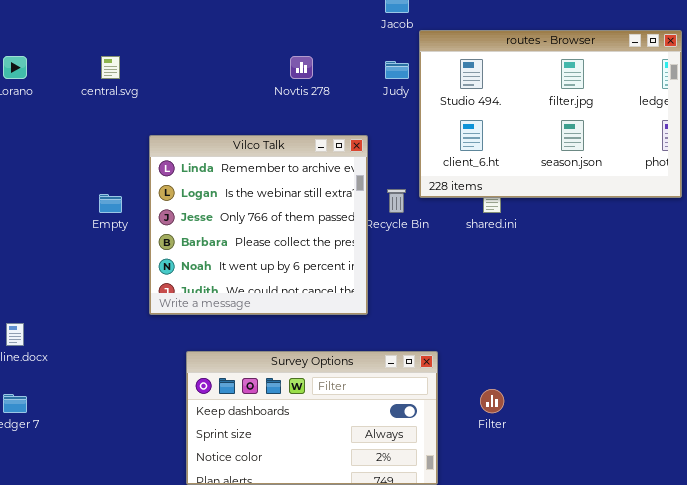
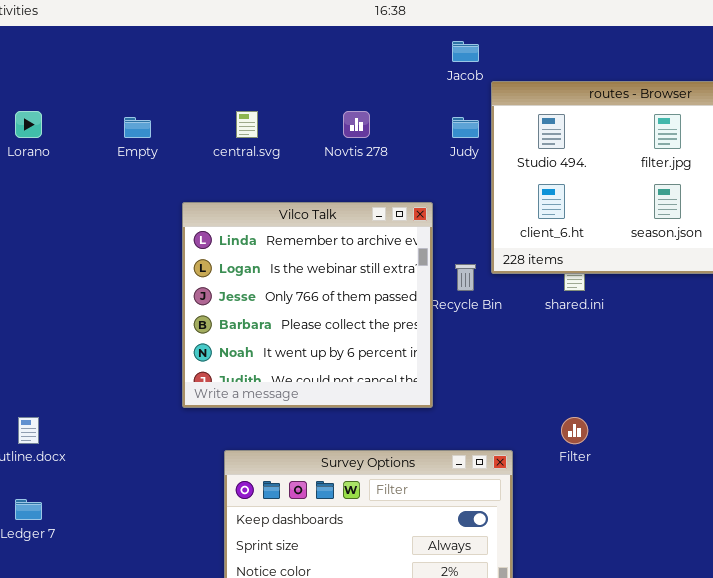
central.svg: [101,56,120,79] -> [236,111,258,138], moved
Empty: [99,194,122,213] -> [124,117,151,138], moved
Filter: [480,389,504,413] -> [561,417,588,444], moved

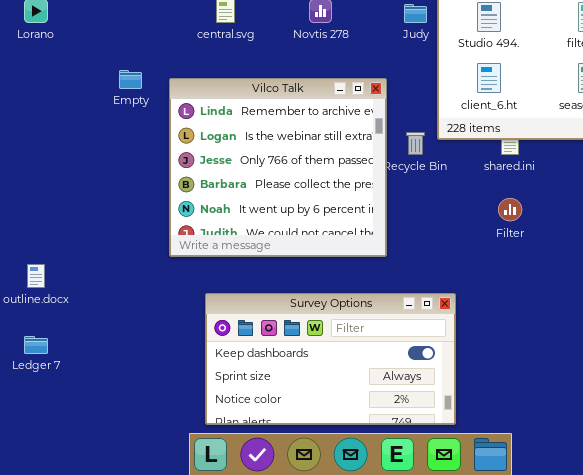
Empty: [124,117,151,138] -> [119,70,142,89], moved
Filter: [561,417,588,444] -> [498,198,522,221], moved

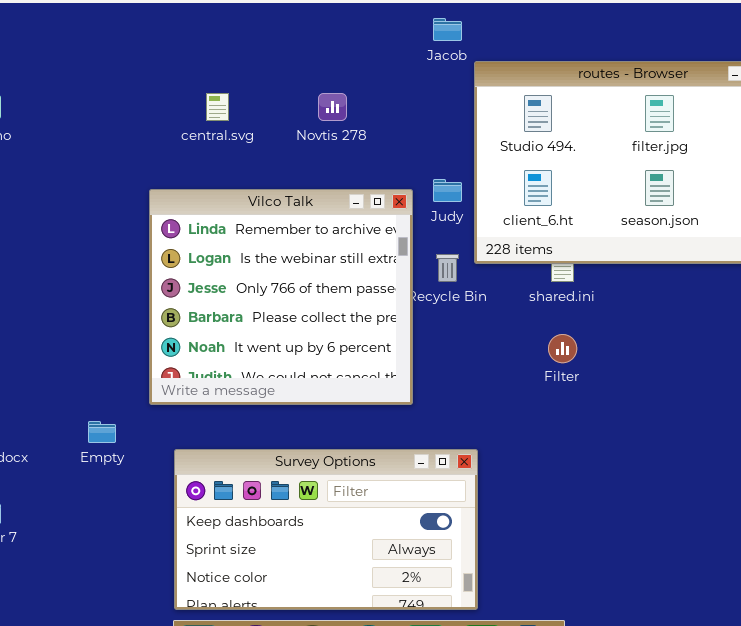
Judy: [404,4,427,23] -> [433,179,462,202], moved
Empty: [119,70,142,89] -> [88,421,116,443], moved
Survey Options: [205,293,456,425] -> [174,449,478,610], moved

